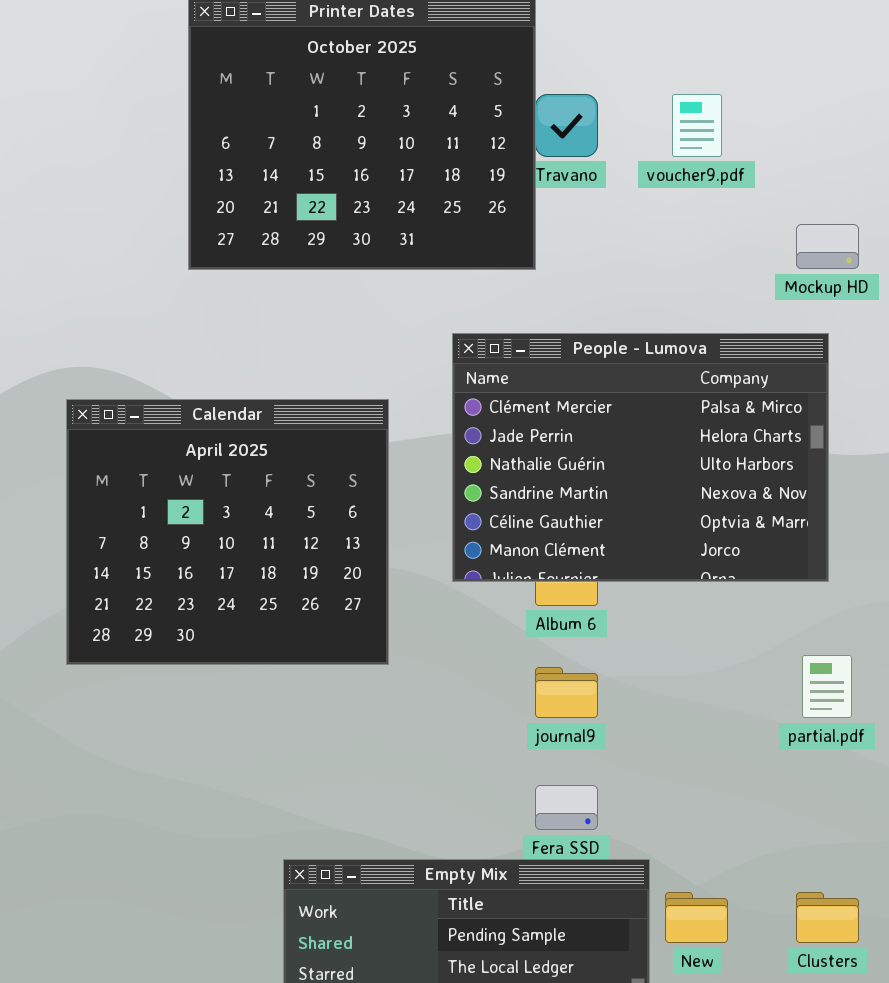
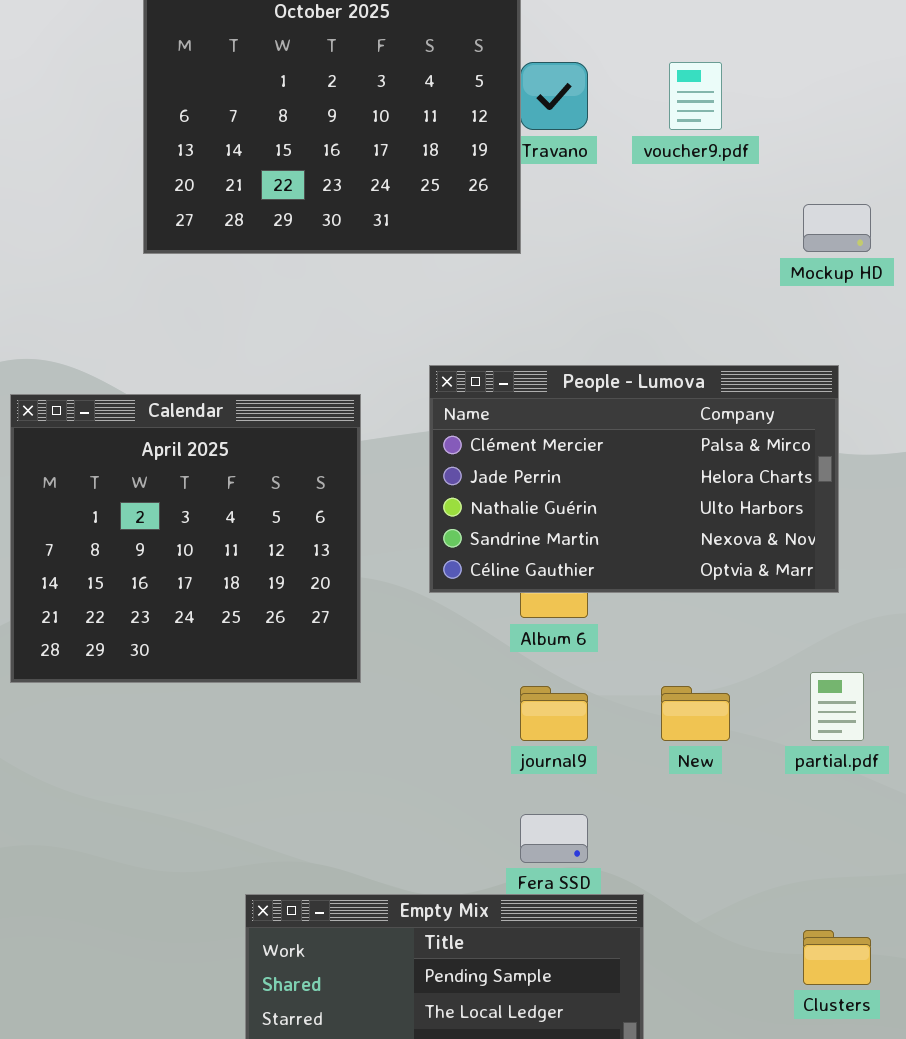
People - Lumova: [452,333,829,582] -> [429,365,839,593], resized
New: [665,892,728,943] -> [661,686,730,741], moved

